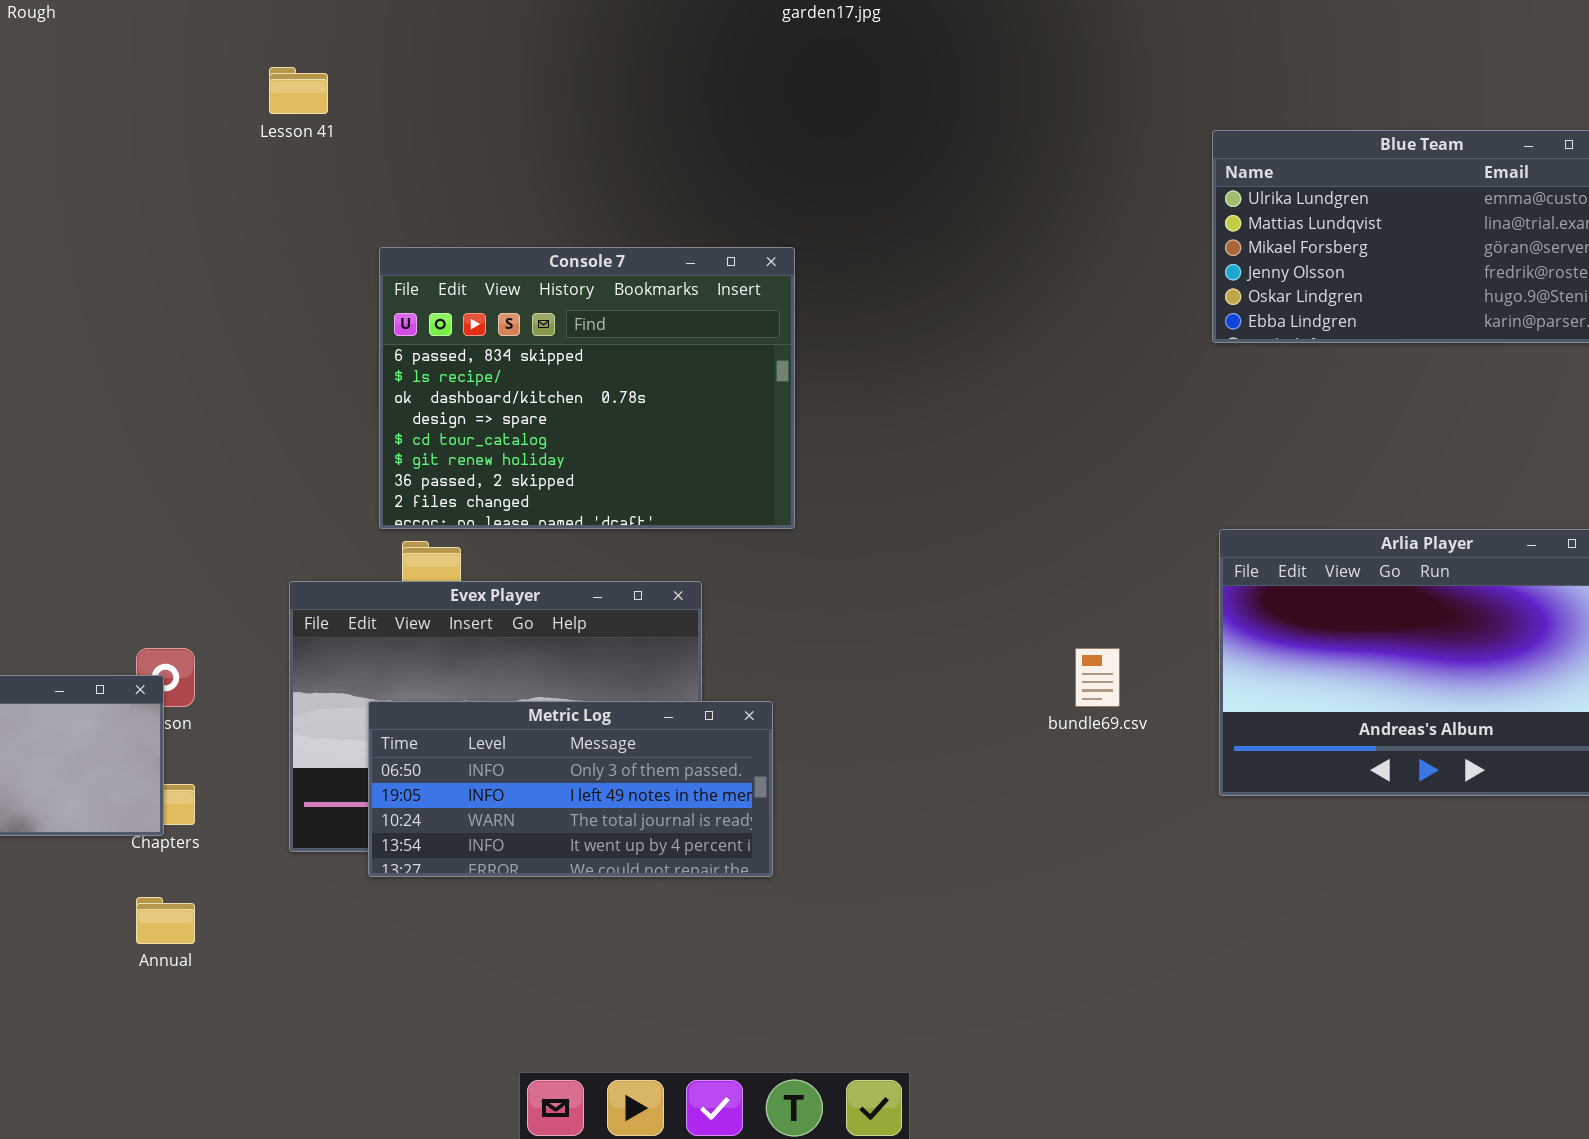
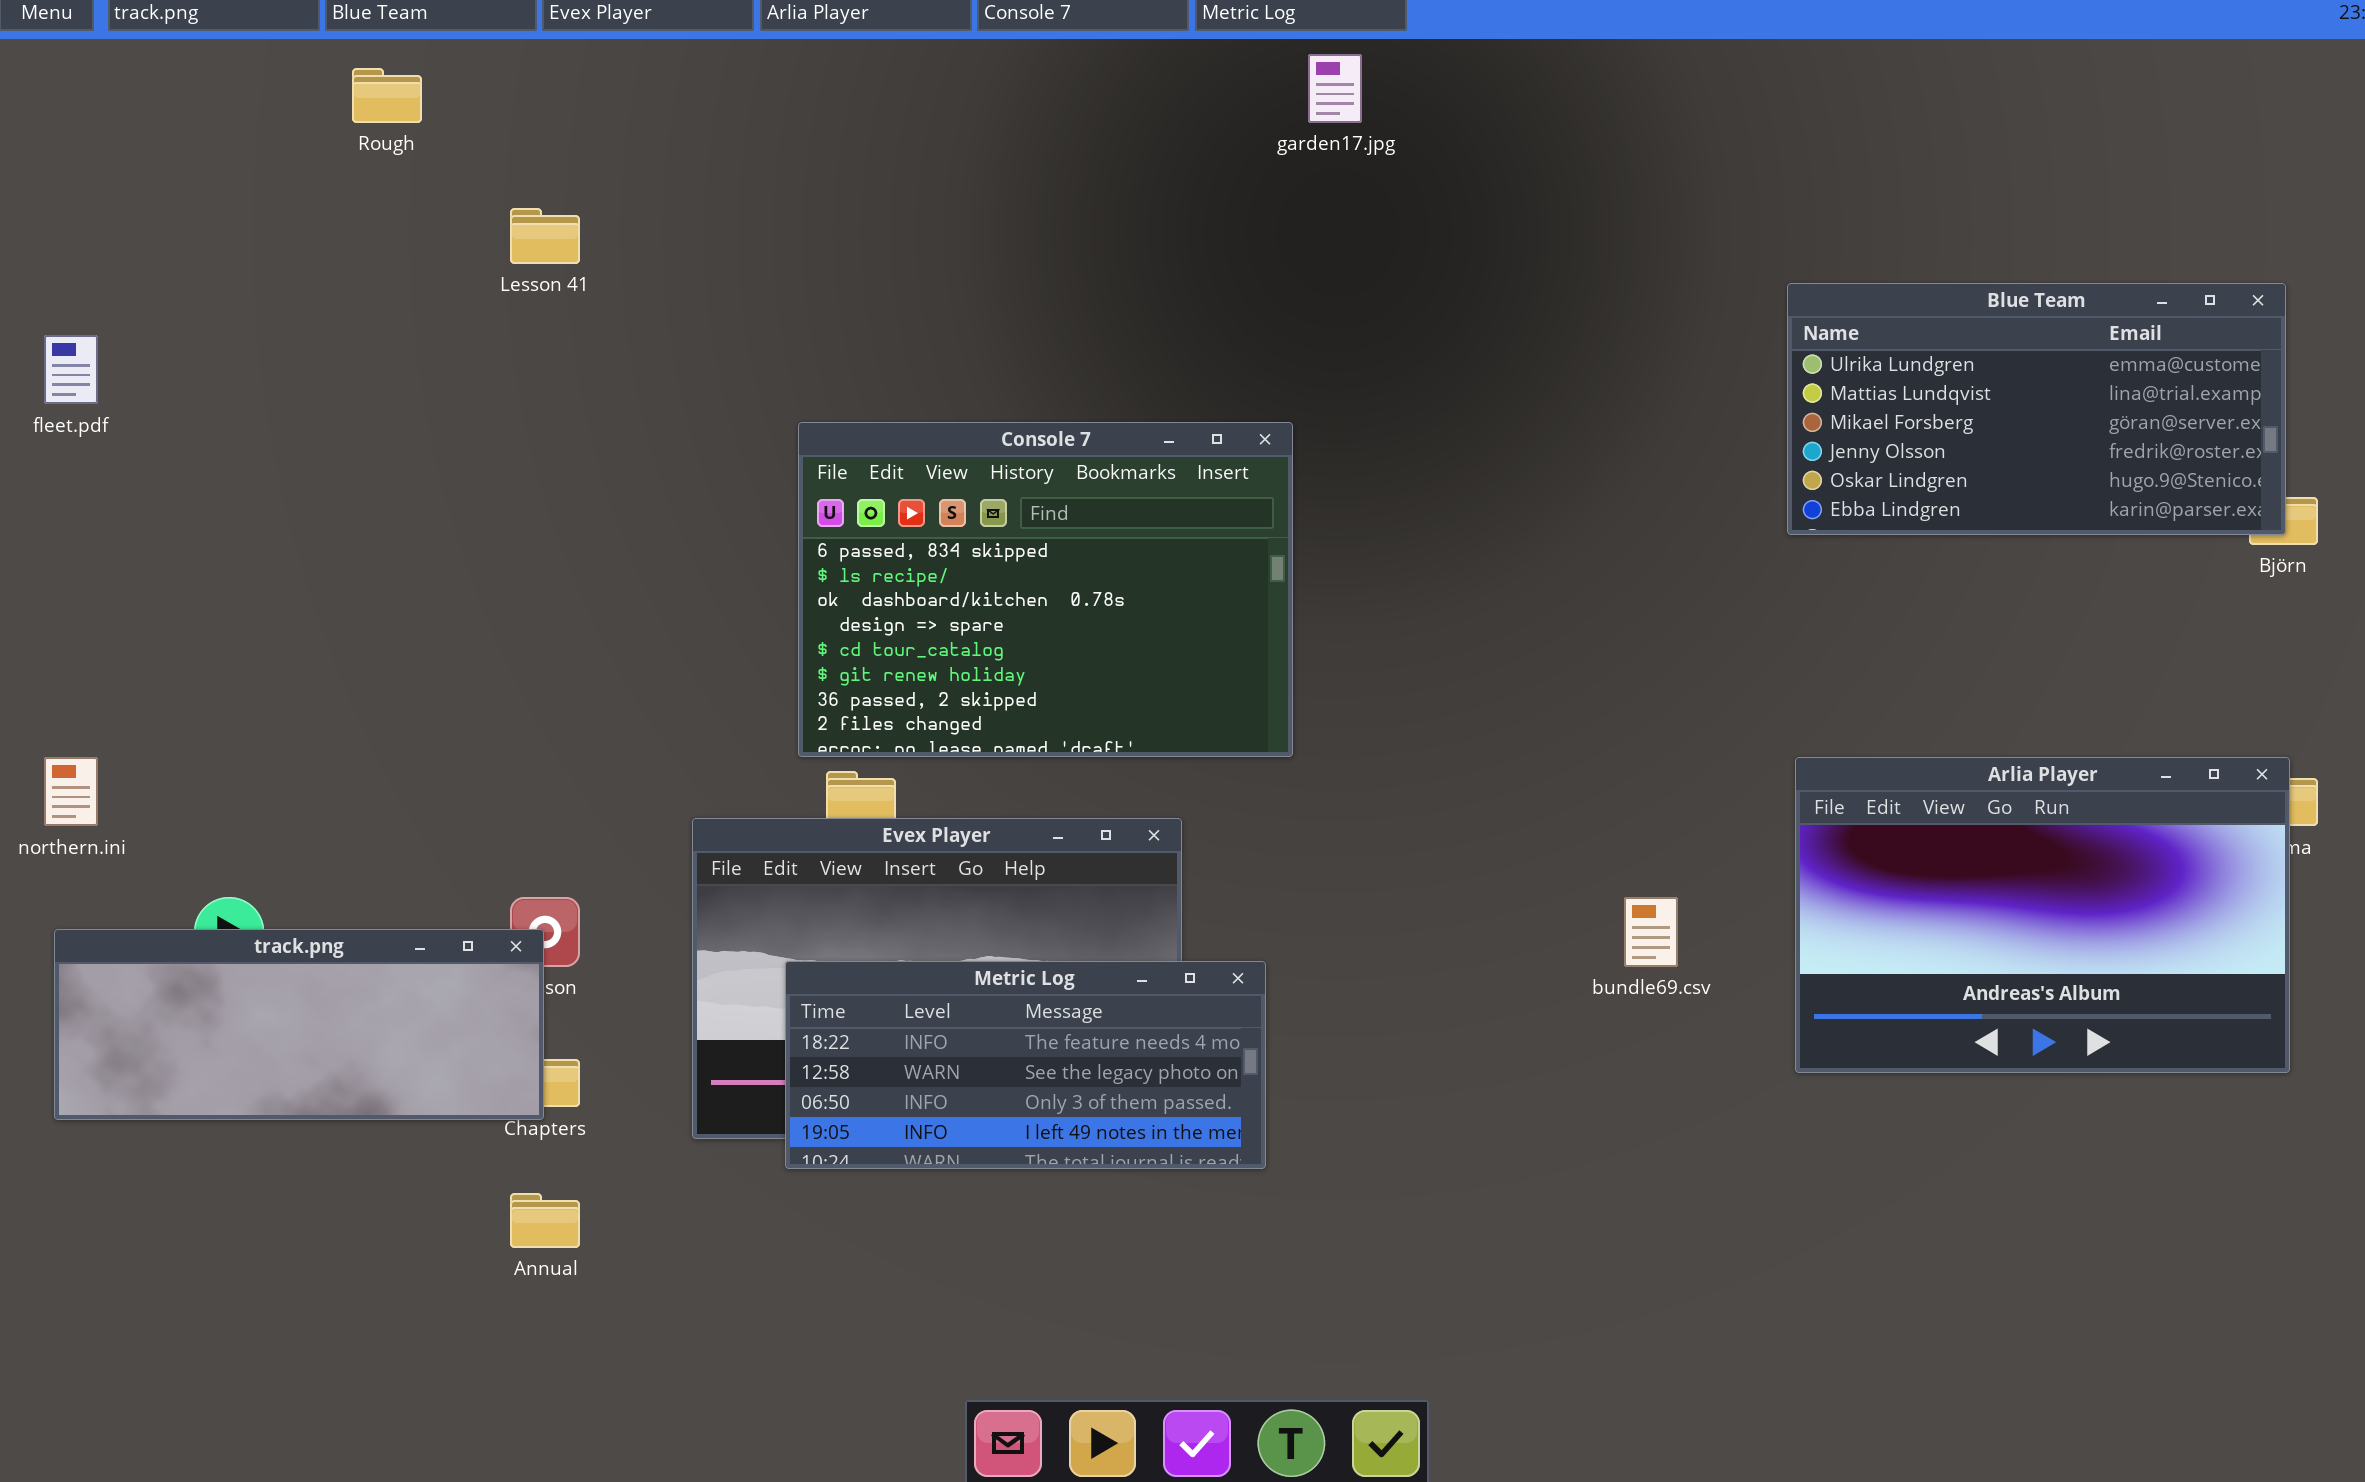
Lesson 41: [269,67,328,114] -> [510,208,580,264], moved
Metric Log: [368,701,773,877] -> [785,961,1266,1169], scrolled up 2 rows

